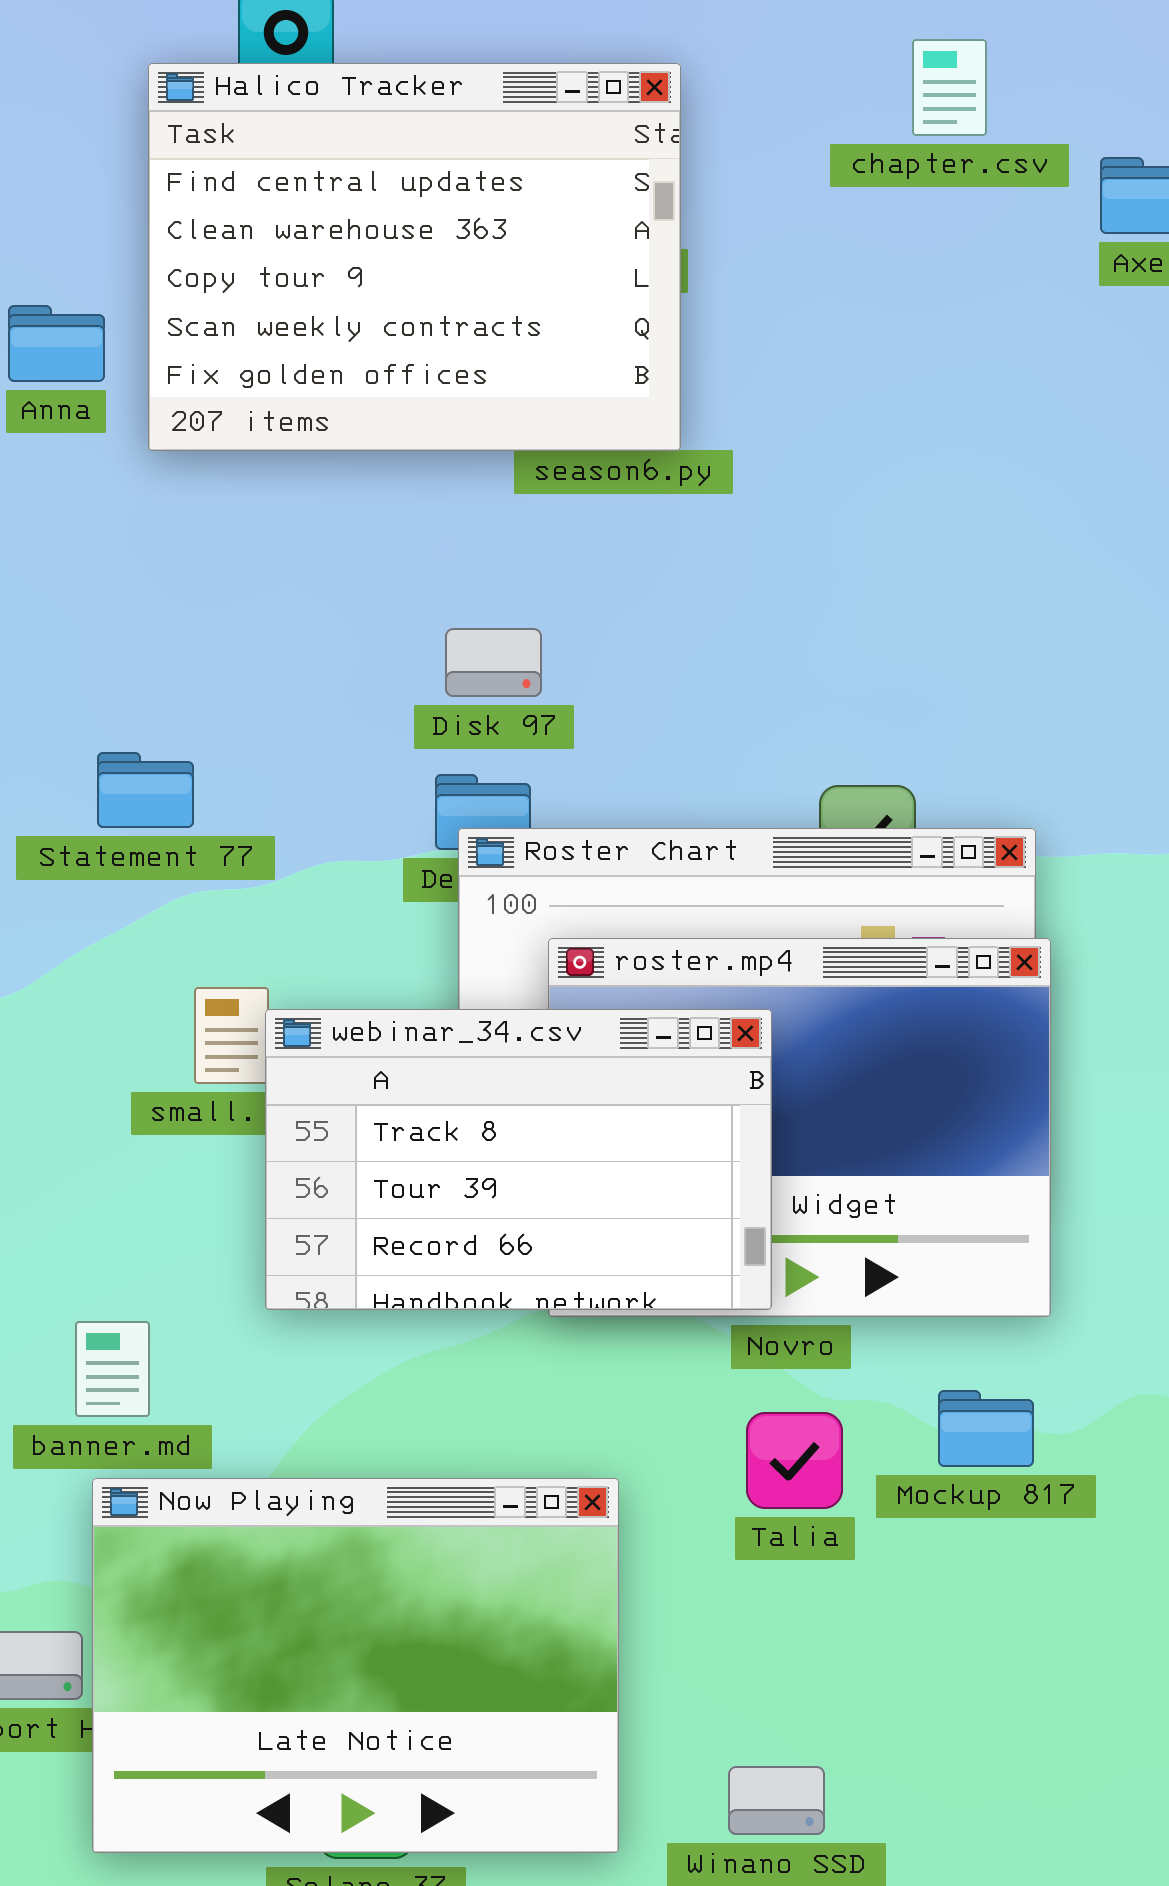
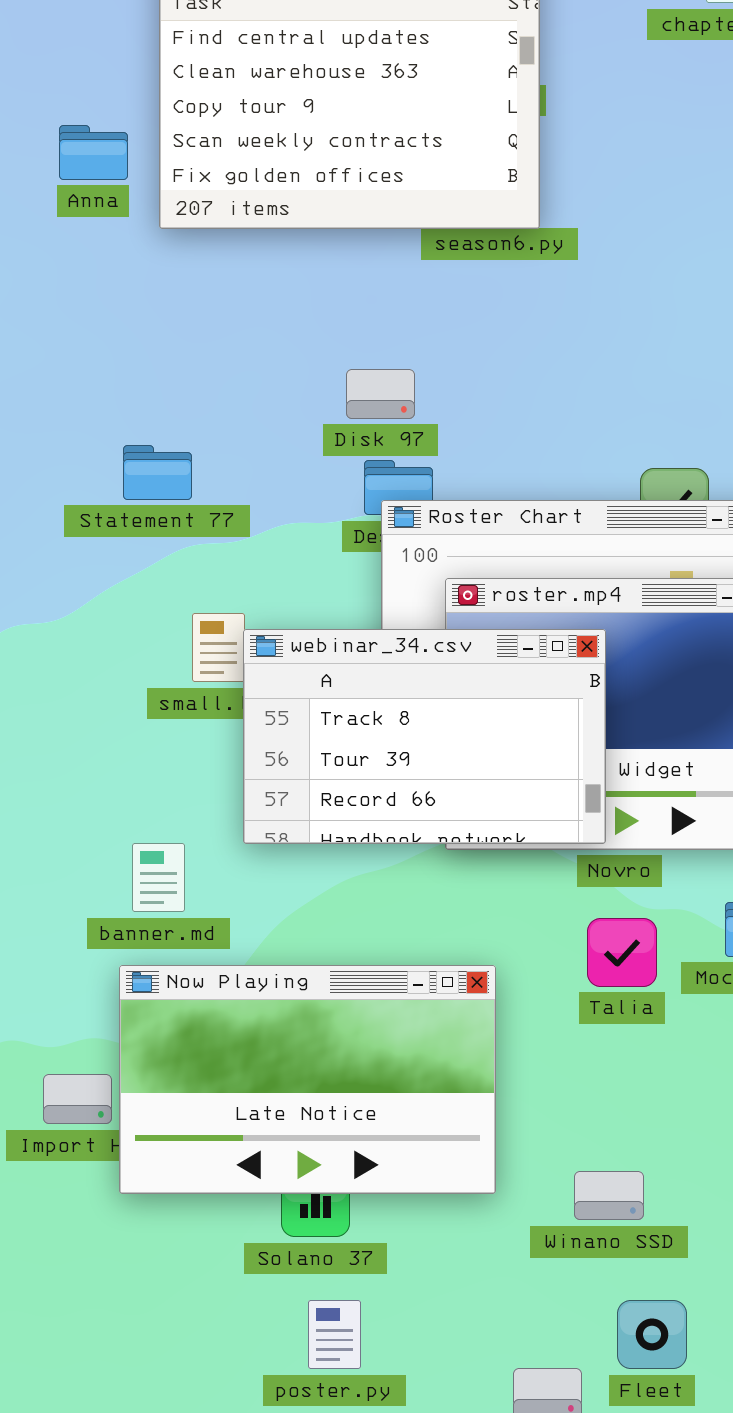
Disk 97: [445,628,542,697] -> [346,369,415,419], moved
banner.md: [75,1321,150,1417] -> [132,843,185,912], moved
Now Playing: [92,1478,619,1853] -> [119,965,496,1194], resized

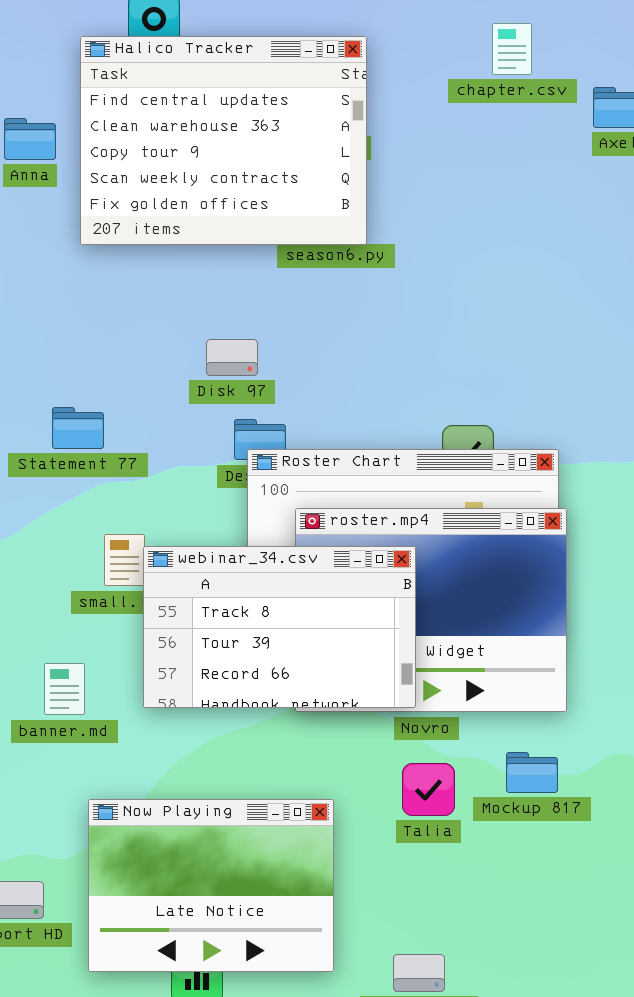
Anna: [59,125,128,180] -> [4,118,56,160], moved
Disk 97: [346,369,415,419] -> [206,339,258,376], moved
banner.md: [132,843,185,912] -> [44,663,85,715], moved
Now Playing: [119,965,496,1194] -> [88,799,334,972], resized

